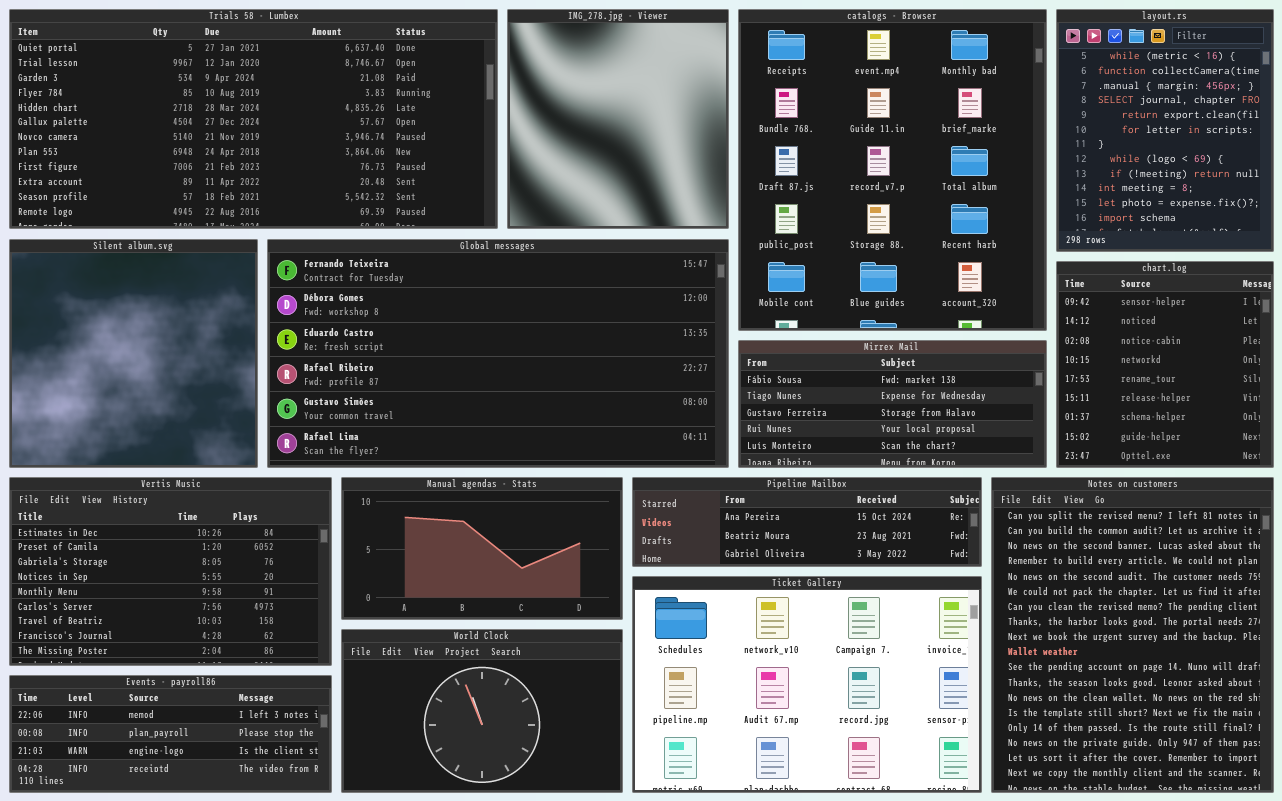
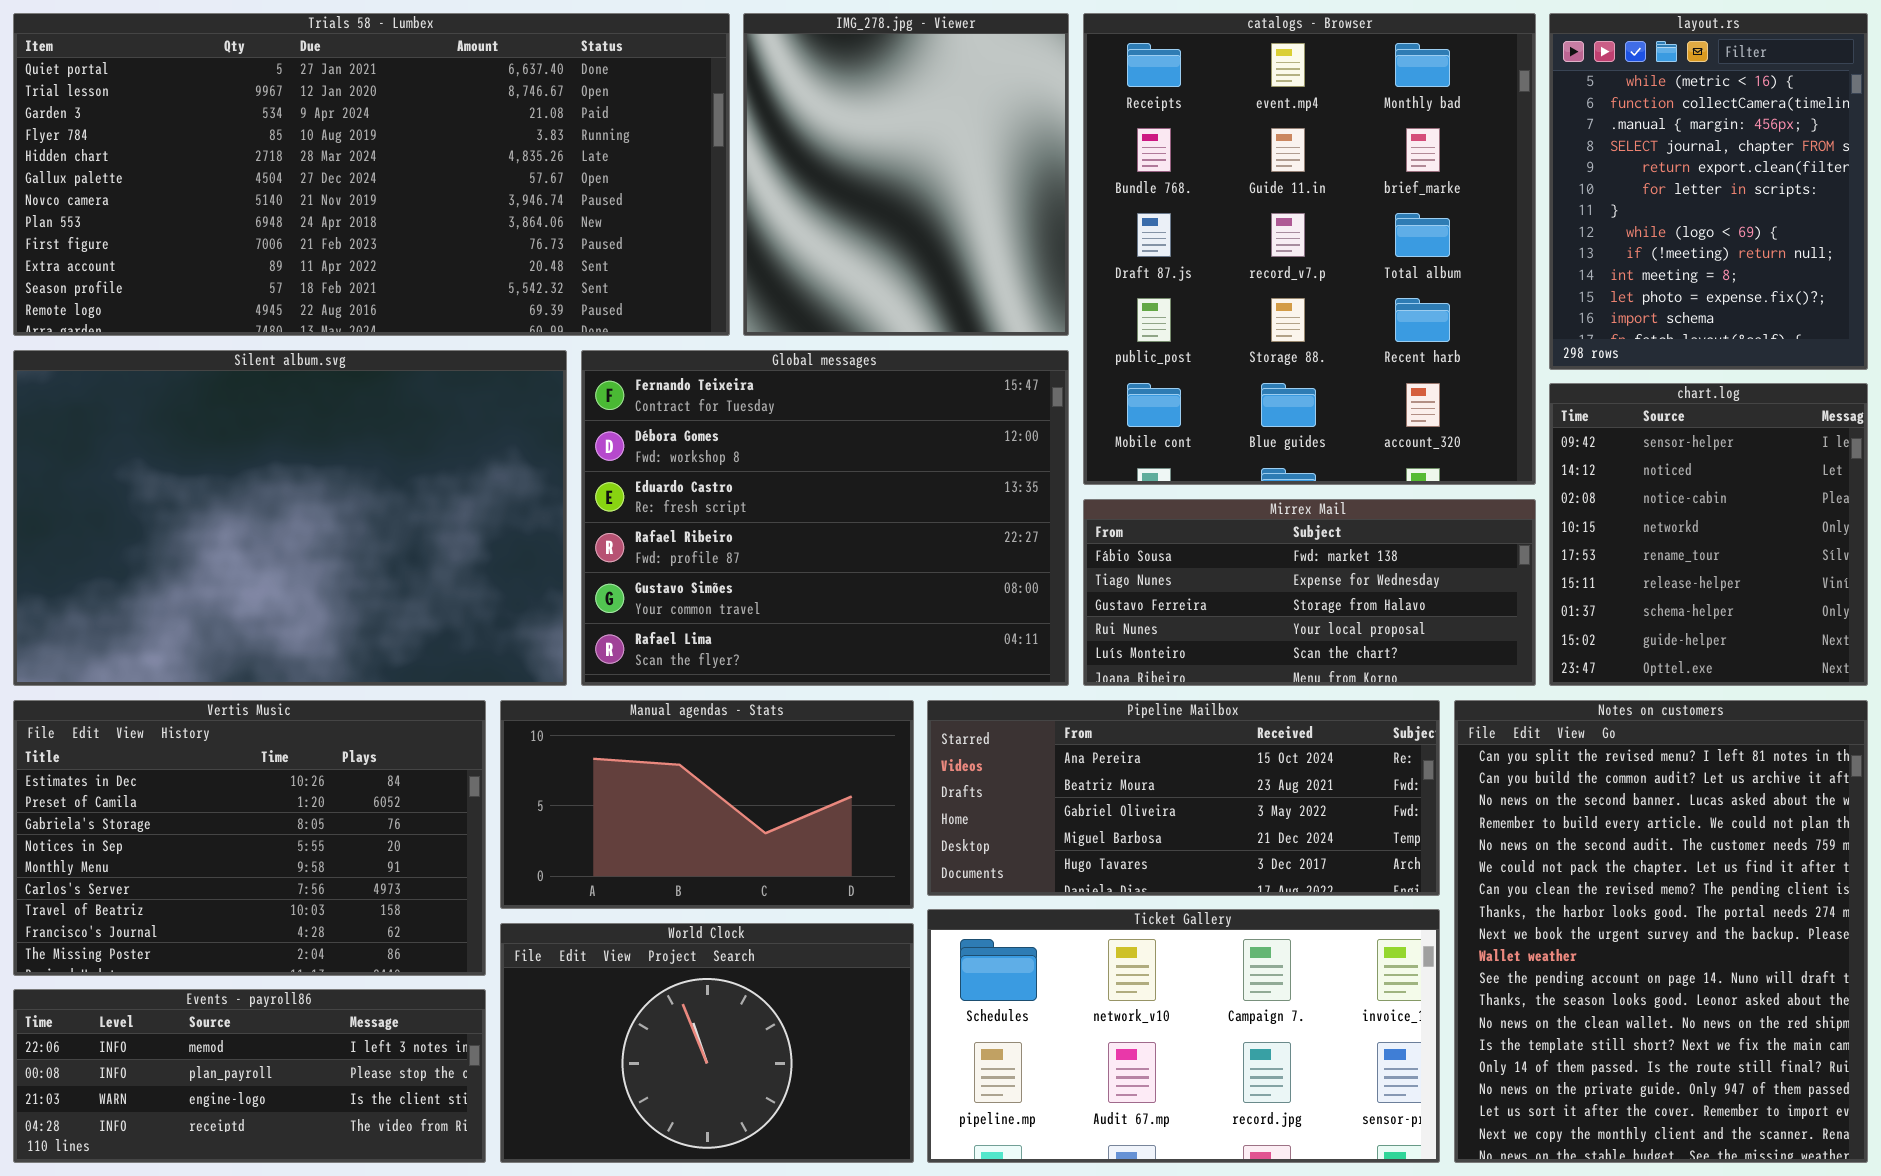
Silent album.svg: [9,239,258,468] -> [13,350,567,686], resized
Global messages: [267,239,729,468] -> [581,350,1069,686], resized
Pipeline Mailbox: [632,477,982,567] -> [927,700,1440,896], resized
Ticket Gallery: [632,576,982,793] -> [927,909,1440,1163], resized

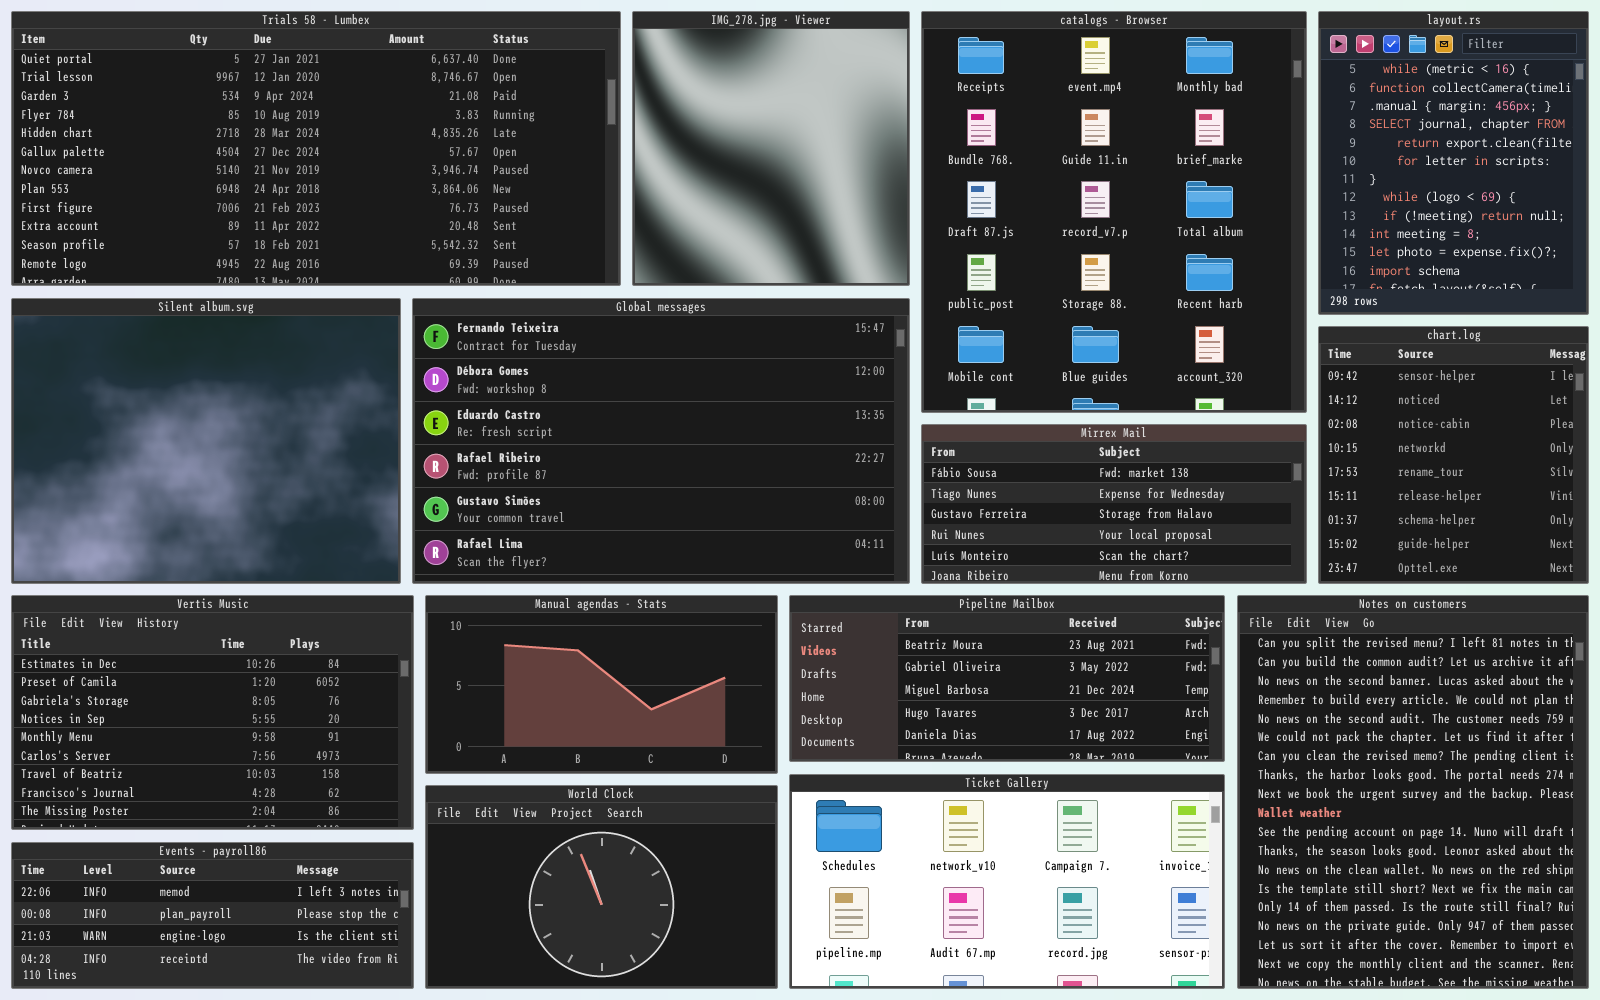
Silent album.svg: [13,350,567,686] -> [11,298,401,584], resized
Global messages: [581,350,1069,686] -> [412,298,910,584], resized
Pipeline Mailbox: [927,700,1440,896] -> [789,595,1225,762], scrolled down 1 row

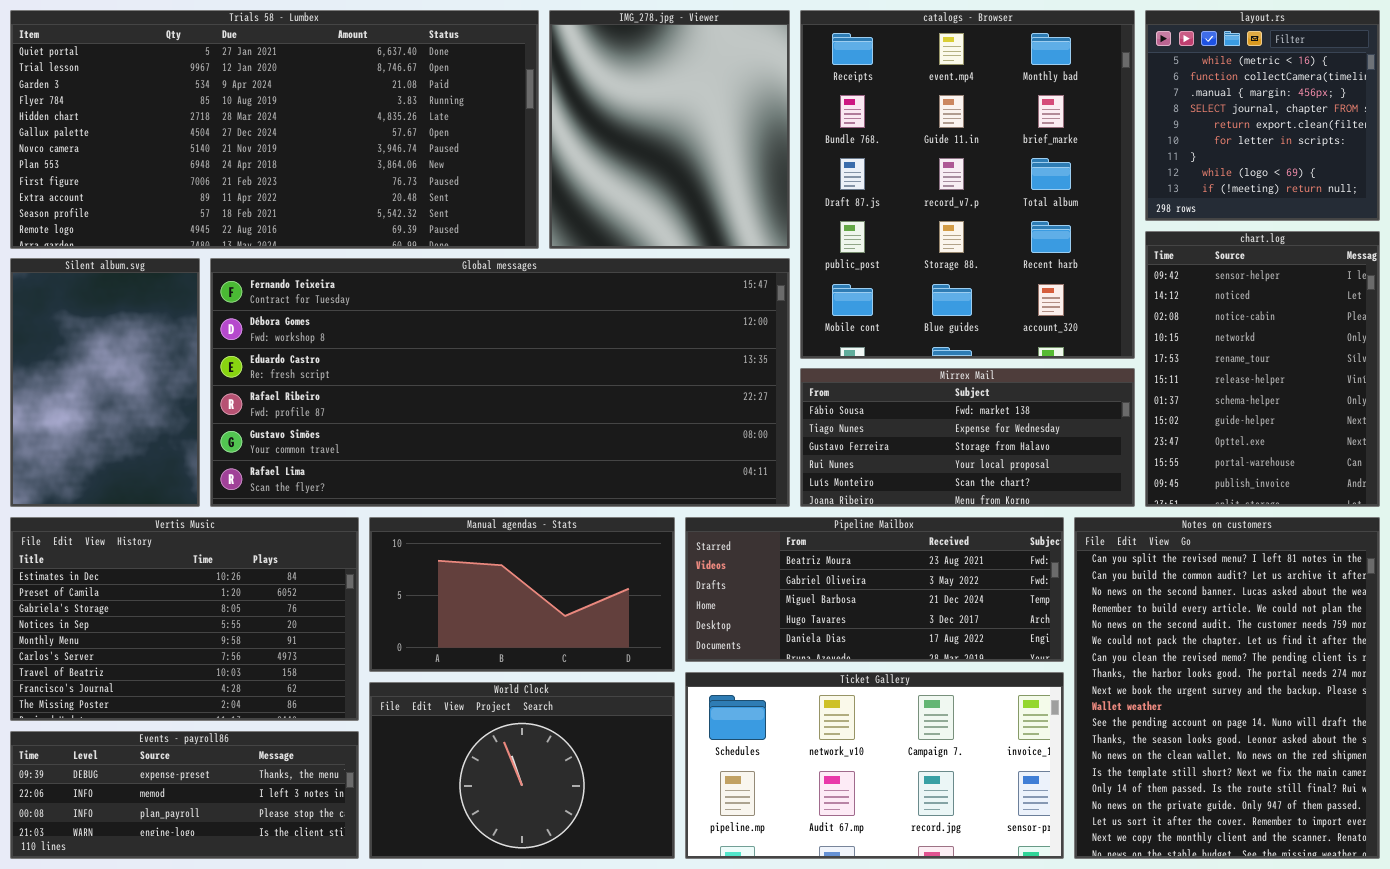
layout.rs: [1318,11,1589,315] -> [1145,10,1380,221], resized
Silent album.svg: [11,298,401,584] -> [10,258,200,507], resized
Global messages: [412,298,910,584] -> [210,258,790,507], resized
chart.log: [1318,326,1589,584] -> [1145,231,1380,507], resized
Events - payroll86: [11,842,414,989] -> [10,731,359,859], scrolled up 1 row

